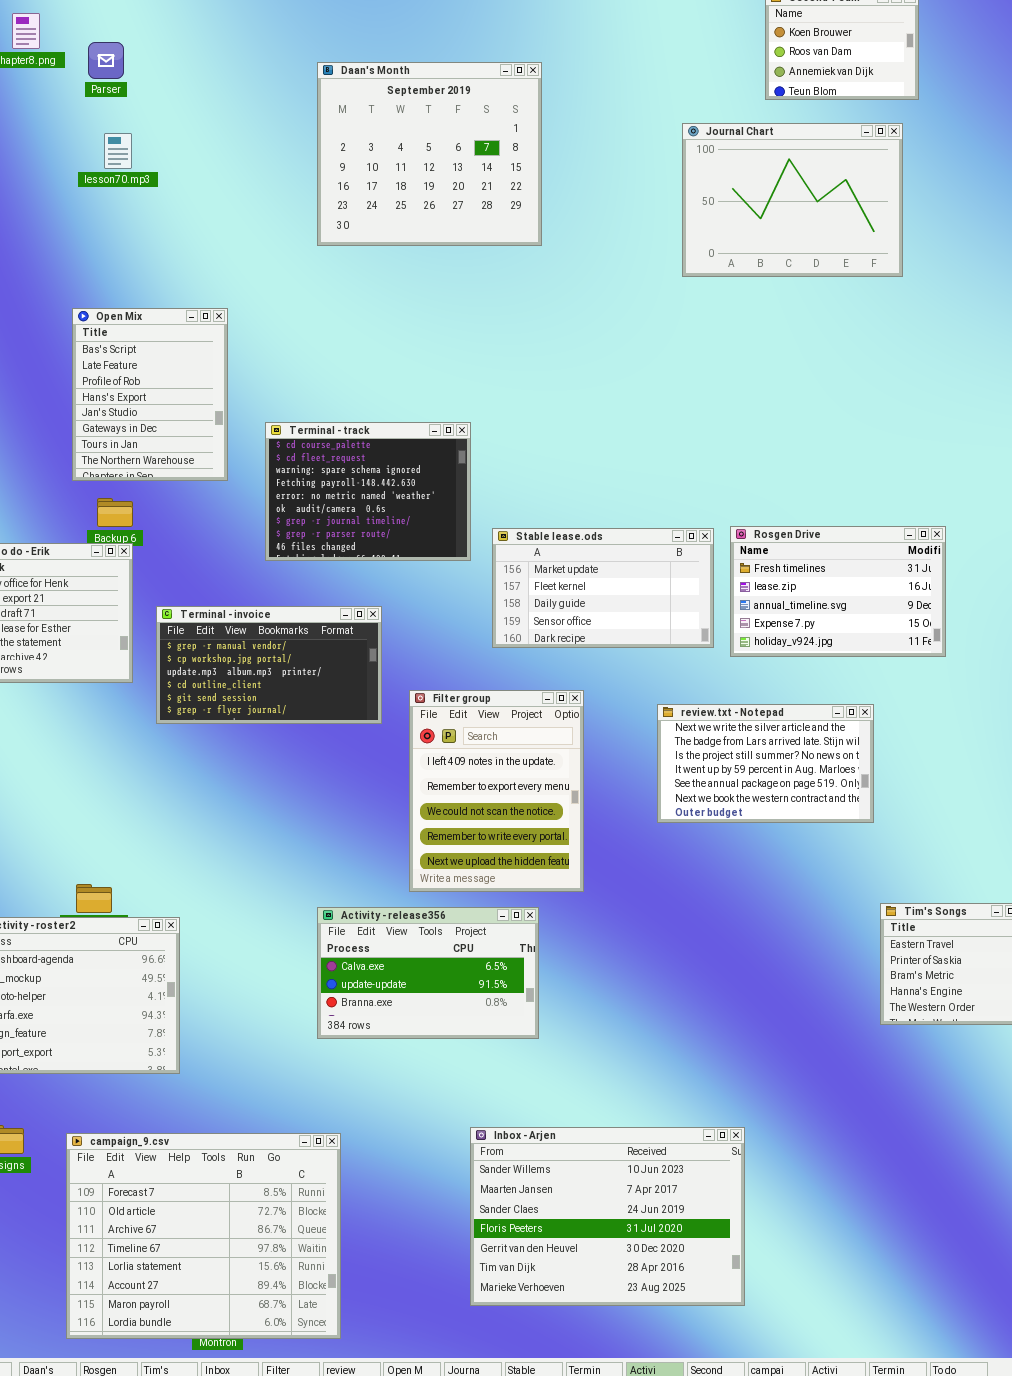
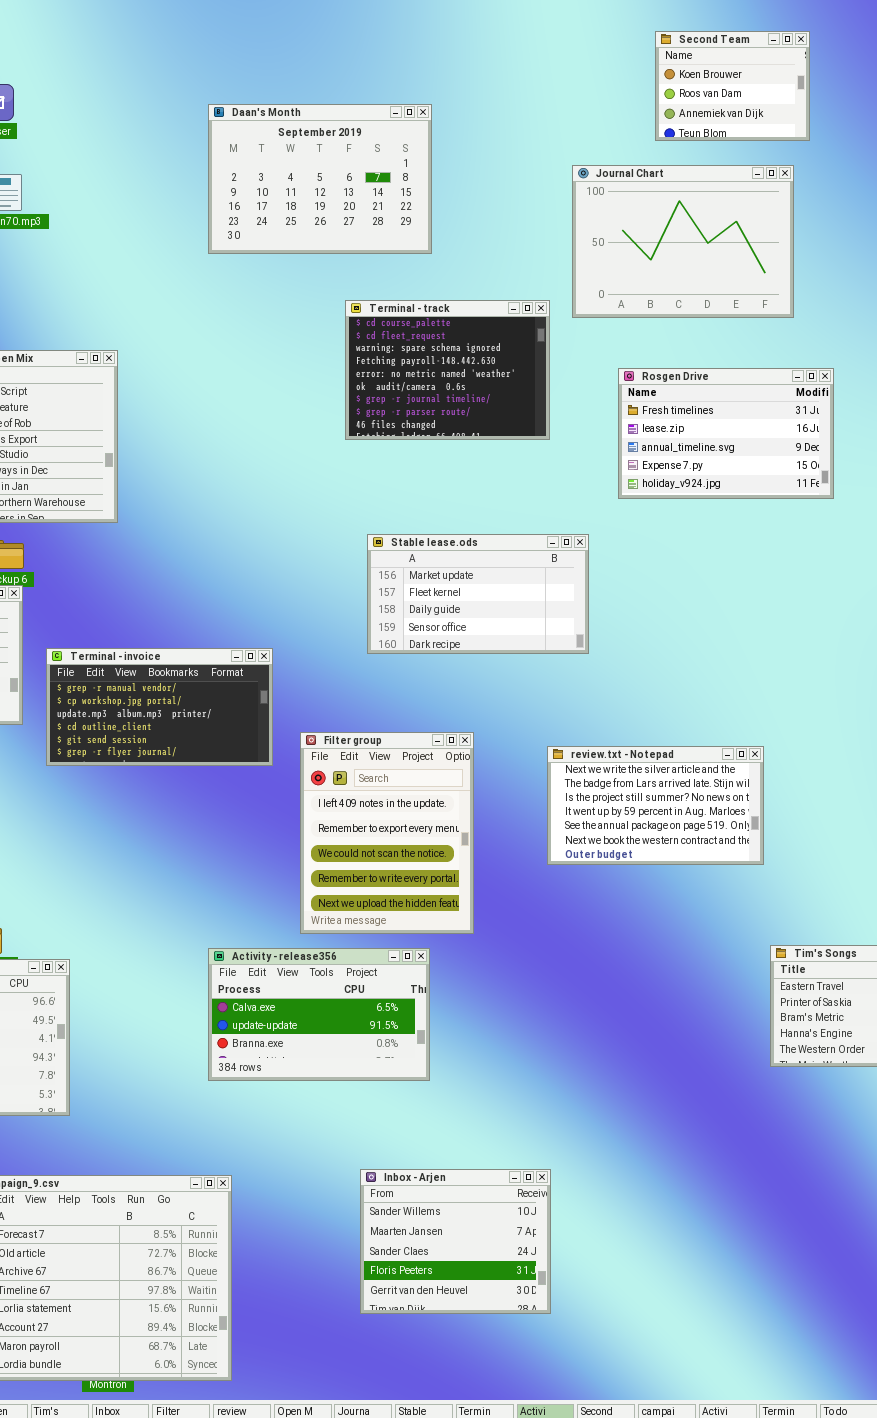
Daan's Month: [317,62,542,246] -> [208,104,432,254], resized
Terminal - track: [265,422,471,561] -> [345,300,550,440], moved
Rosgen Drive: [730,526,946,657] -> [618,368,834,499], moved
Stable lease.ods: [492,528,714,648] -> [367,534,589,654], moved
Inbox - Arjen: [470,1127,745,1306] -> [360,1169,551,1314], resized

